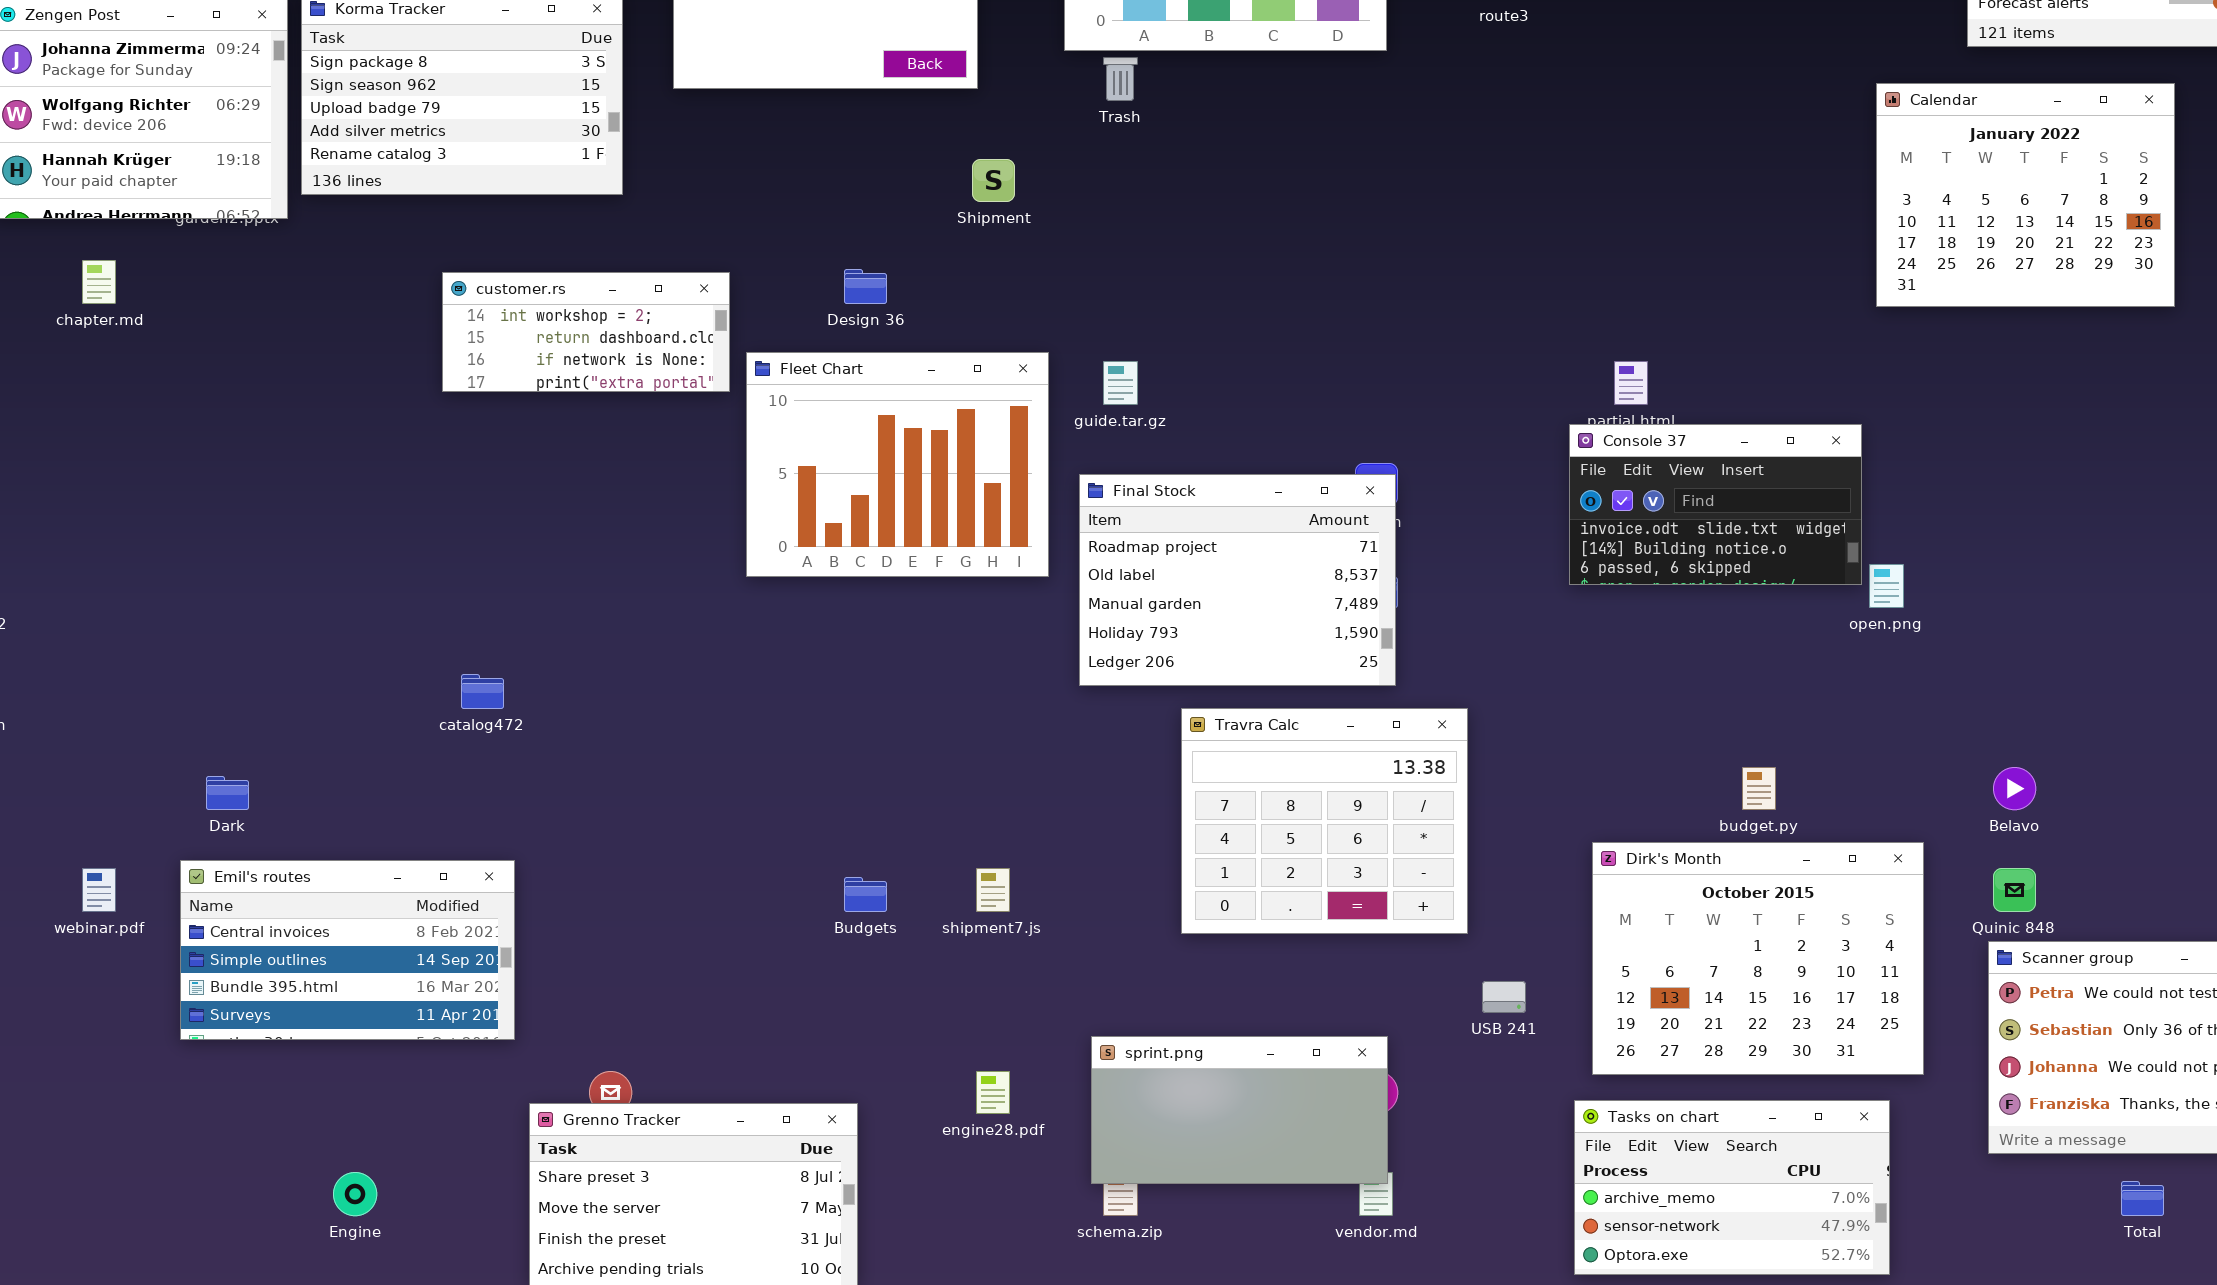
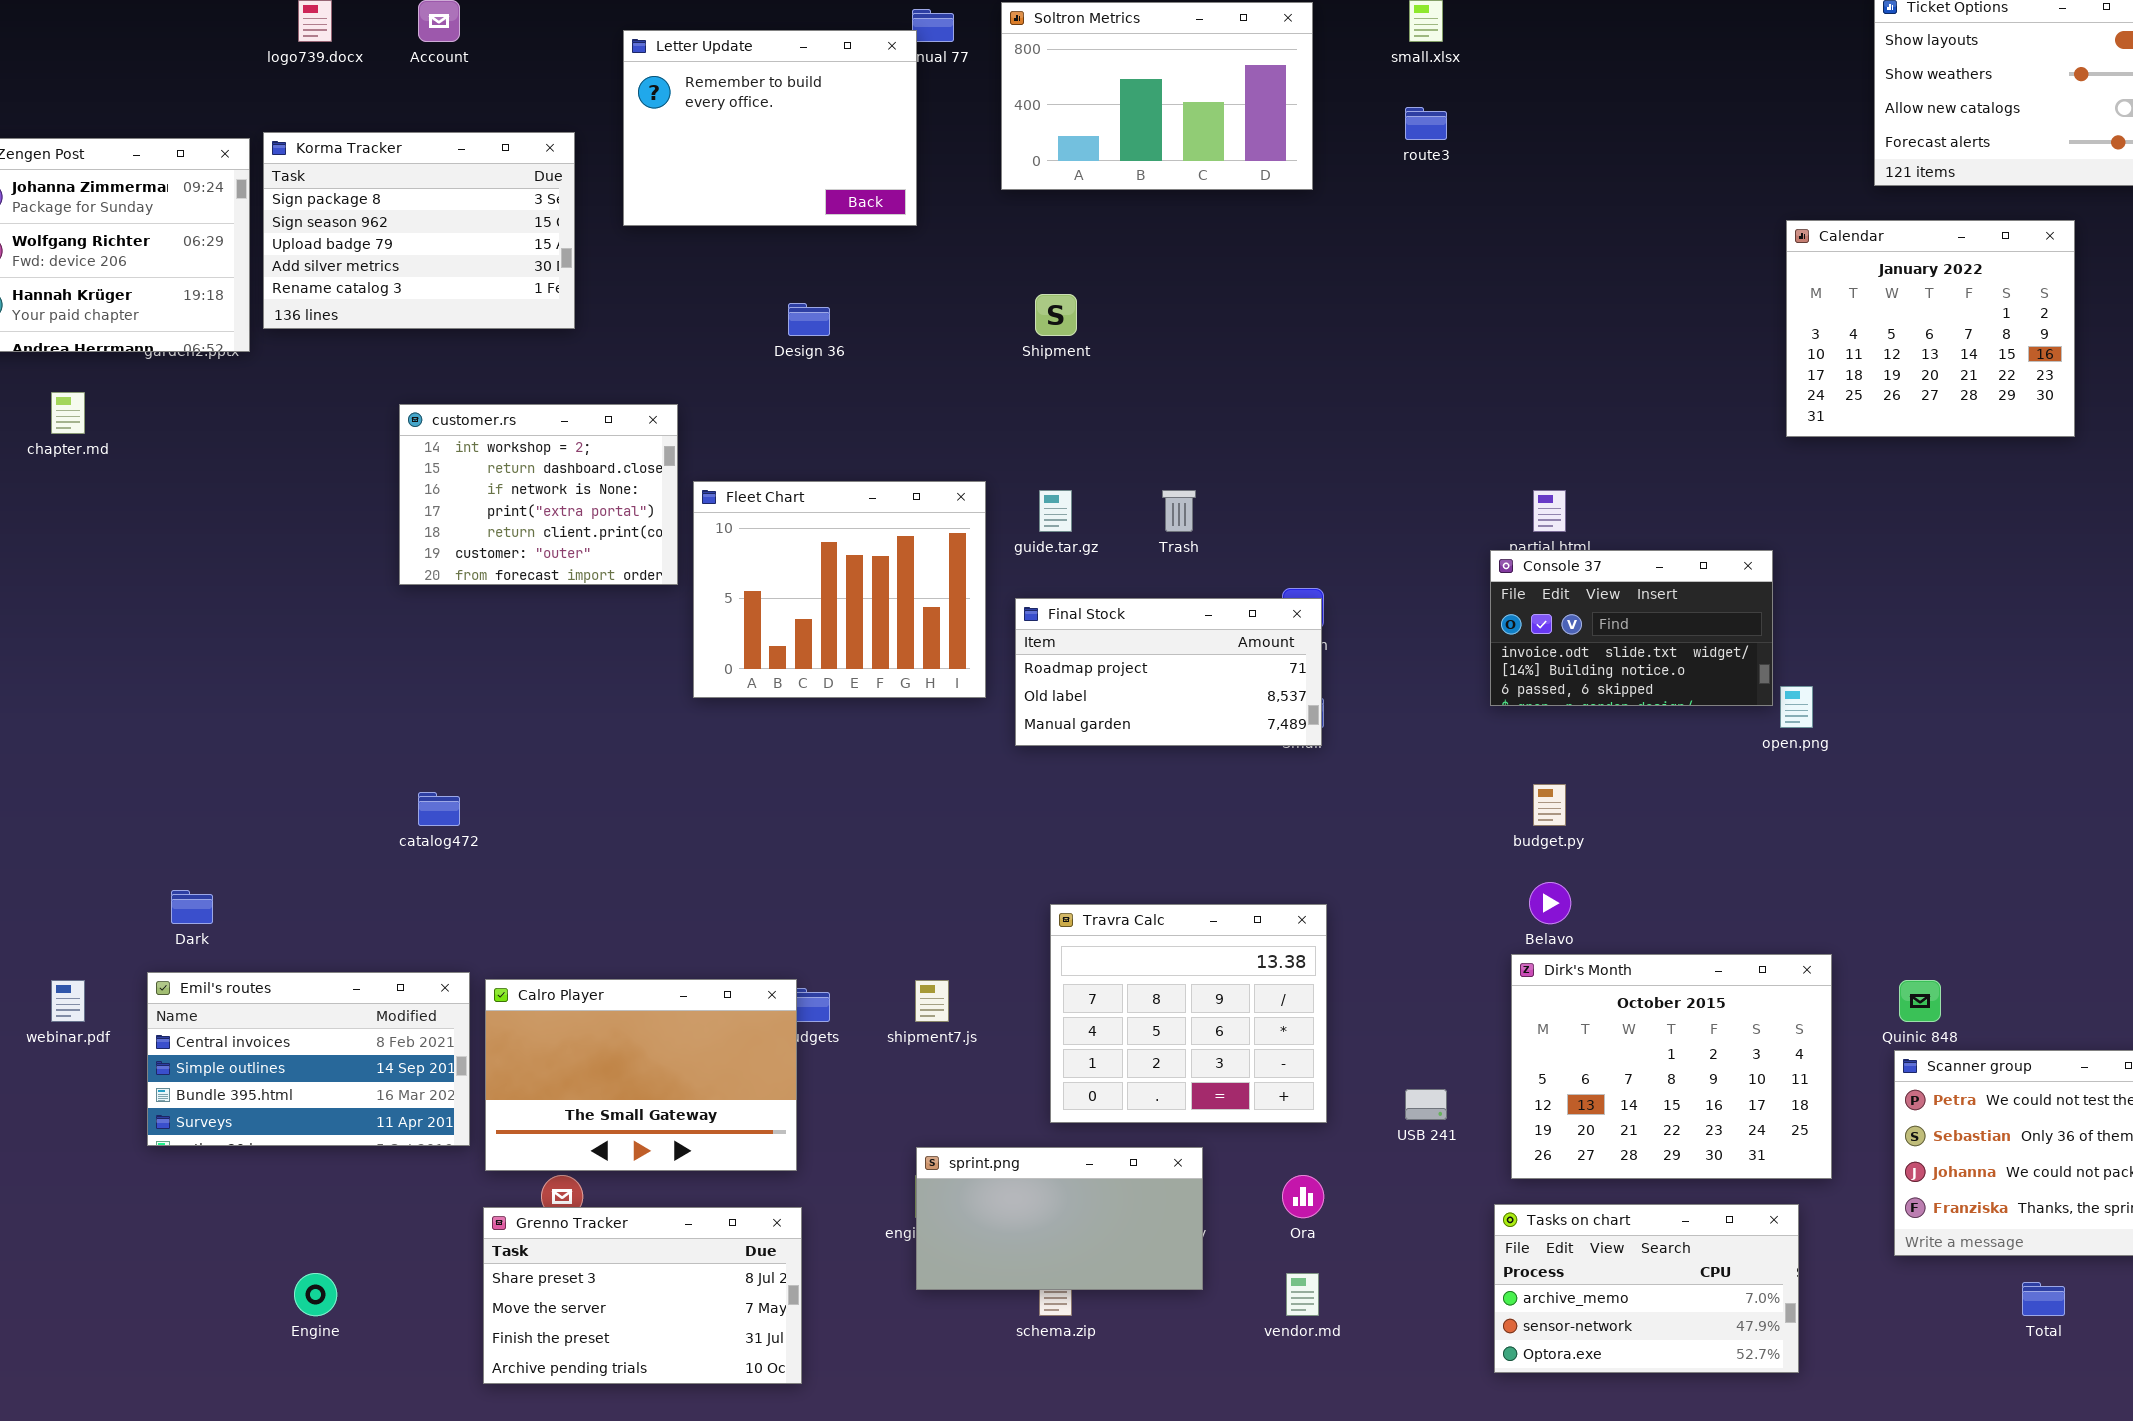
Trash: [1103,57,1138,101] -> [1162,490,1196,532], moved
Shipment: [972,159,1015,202] -> [1035,294,1077,336], moved
Design 36: [844,269,887,304] -> [788,303,830,336], moved
customer.rs: [442,272,730,392] -> [399,404,678,585], resized
Final Stock: [1079,474,1396,686] -> [1015,598,1322,746], resized
Travra Calc: [1181,708,1468,934] -> [1050,904,1327,1123], moved
budget.py: [1742,767,1776,810] -> [1533,784,1566,826], moved
Belavo: [1993,767,2036,810] -> [1529,882,1571,924], moved
Calro Player: none -> [485,979,797,1171], opened
sprint.png: [1091,1036,1388,1184] -> [916,1147,1203,1290], moved

